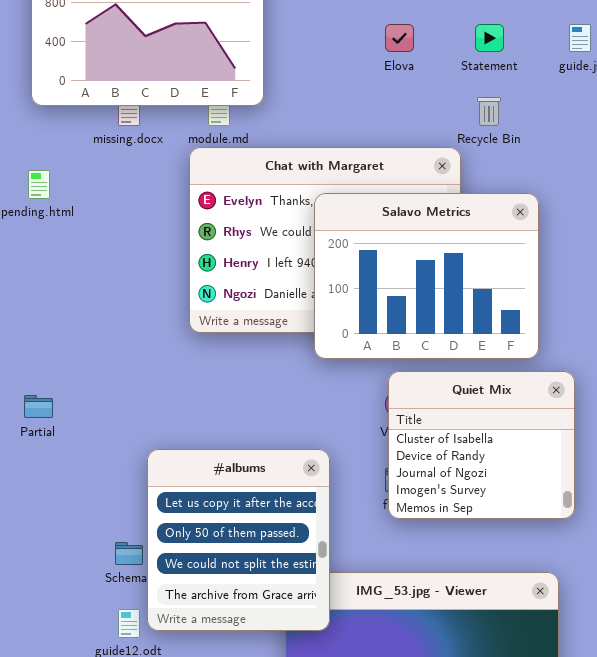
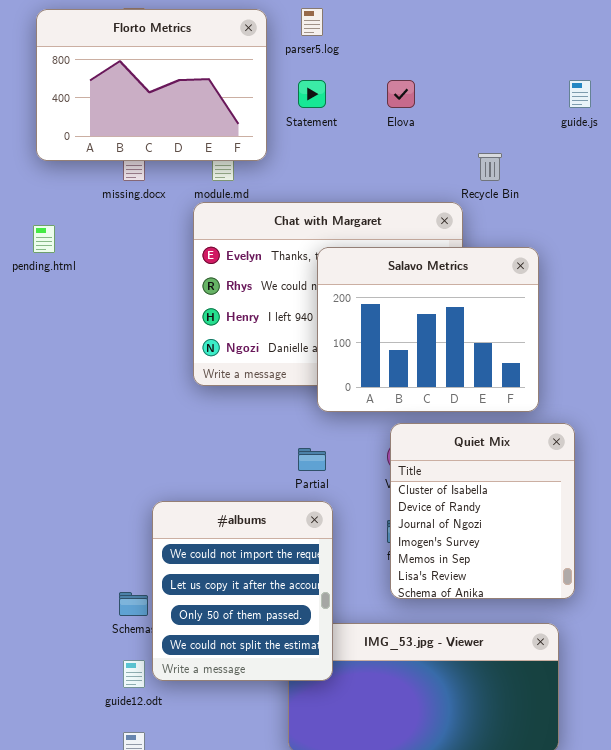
Statement: [475,24,504,52] -> [298,80,326,108], moved
Quiet Mix: [388,371,575,519] -> [390,423,575,599], resized
Partial: [24,395,53,418] -> [298,448,326,471], moved
#albums: [147,449,330,631] -> [152,501,333,681], scrolled up 1 row

